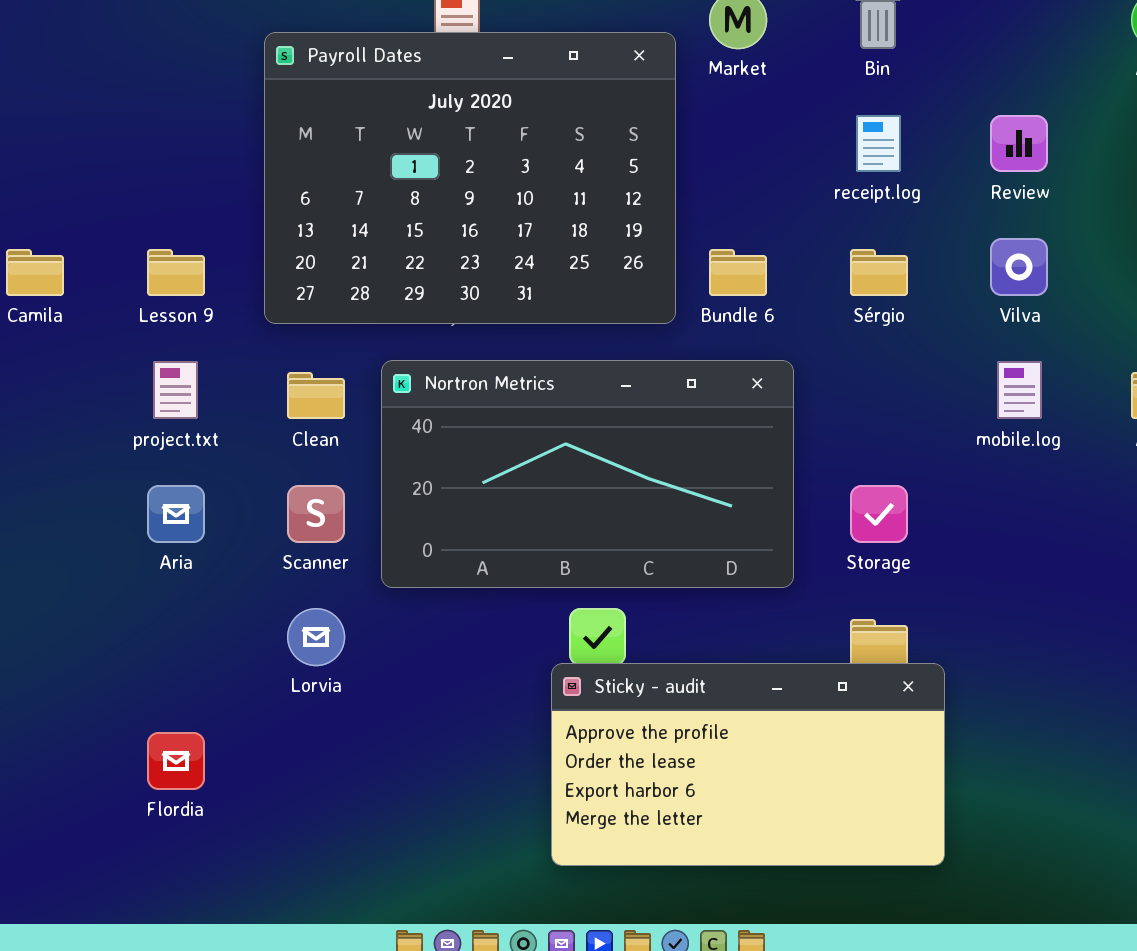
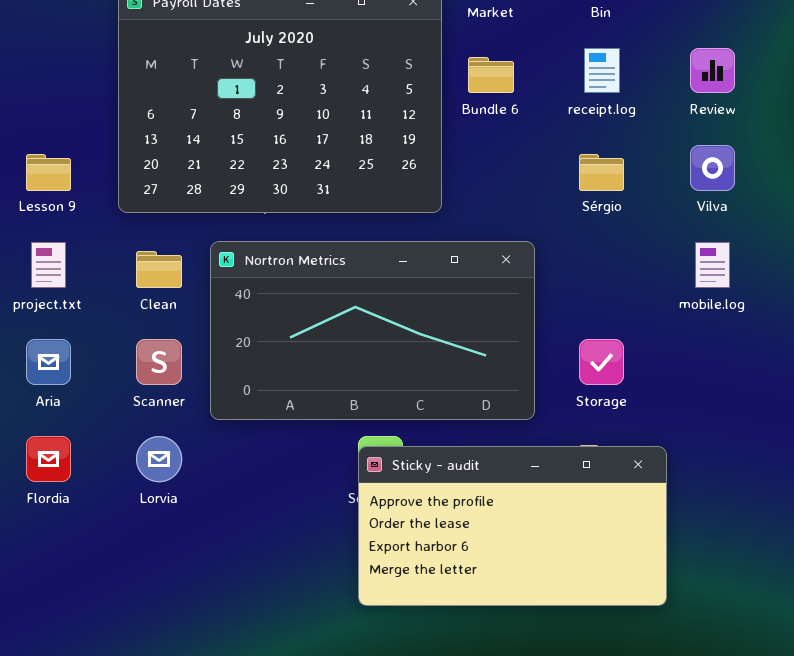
Bundle 6: [709,249,767,296] -> [468,57,514,93], moved
Sticky - audit: [551,663,945,866] -> [358,446,667,606], moved
Flordia: [147,732,205,790] -> [26,436,71,482], moved

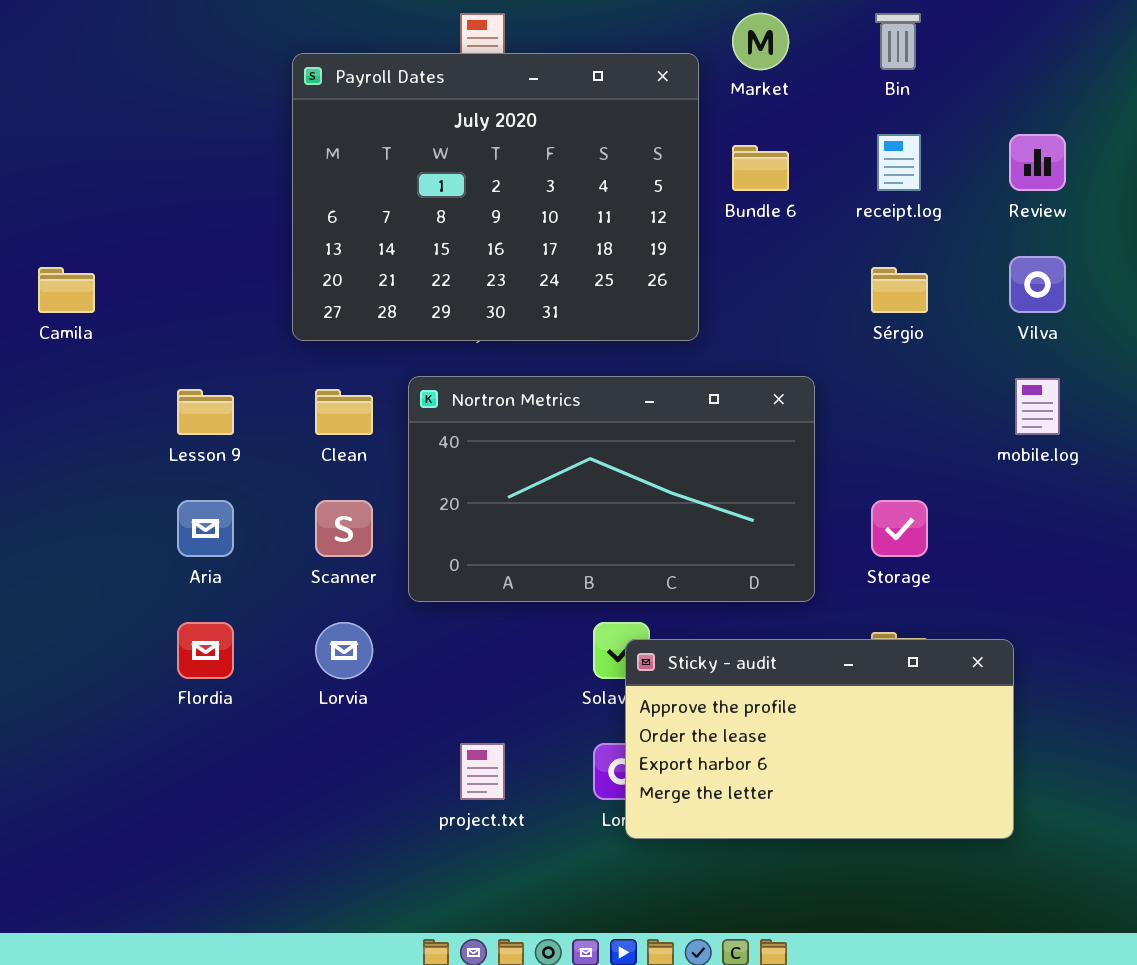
Lesson 9: [26,154,71,191] -> [177,389,234,435], moved
project.txt: [31,242,66,288] -> [460,743,505,800], moved
Sticky - audit: [358,446,667,606] -> [625,639,1014,839], moved

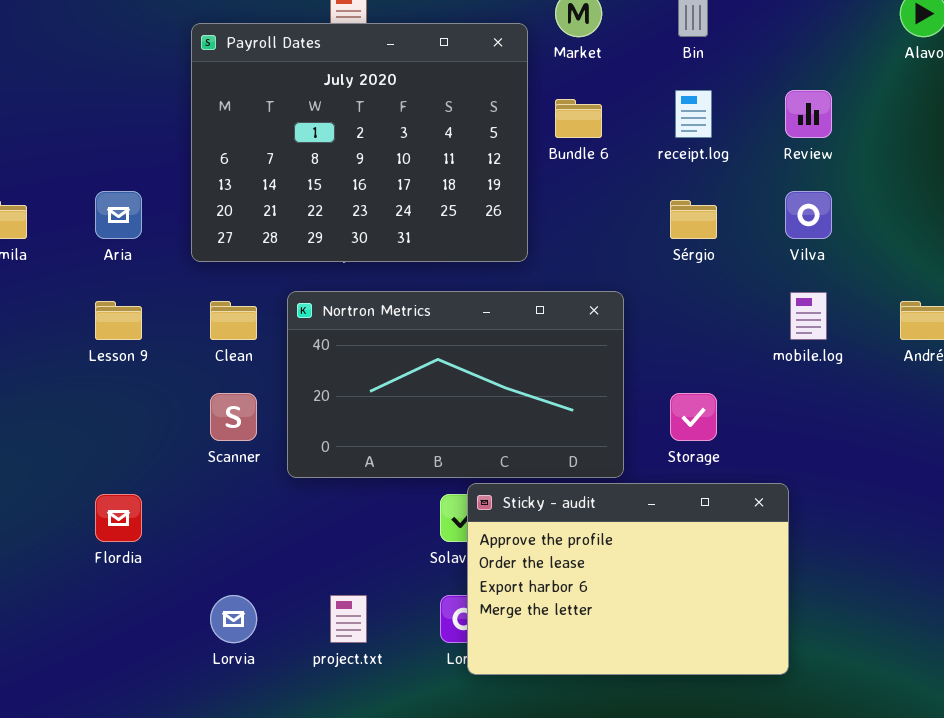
Aria: [177,500,234,557] -> [95,191,142,239], moved
Lorvia: [315,622,373,679] -> [210,595,257,643], moved
Sticky - audit: [625,639,1014,839] -> [467,483,789,675], resized

